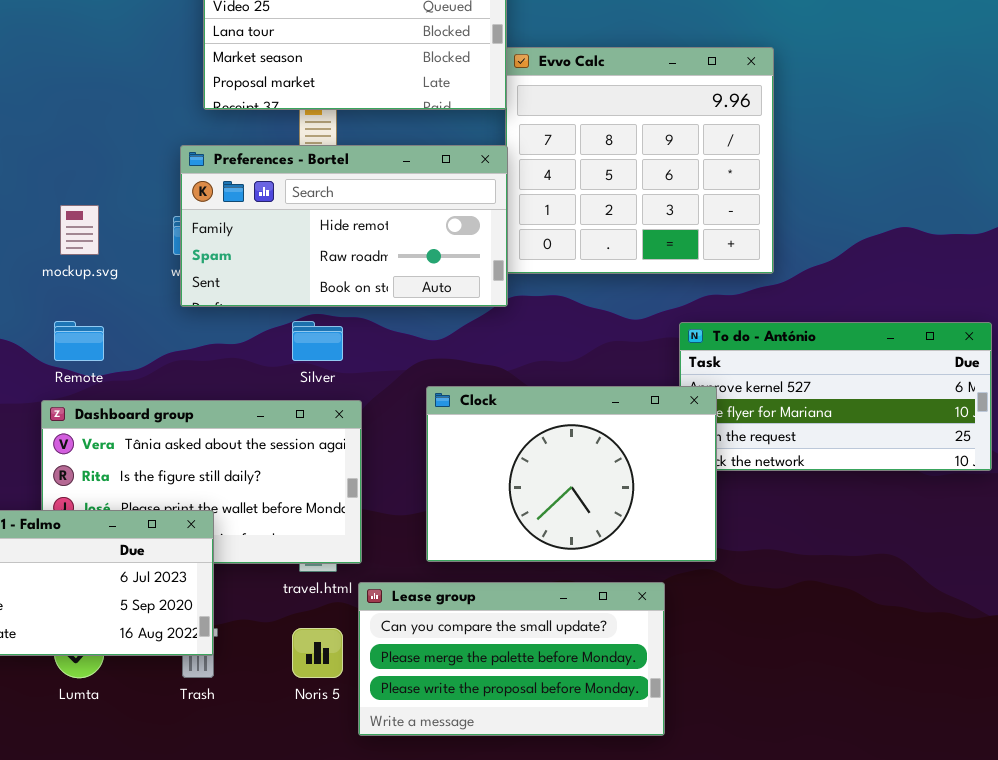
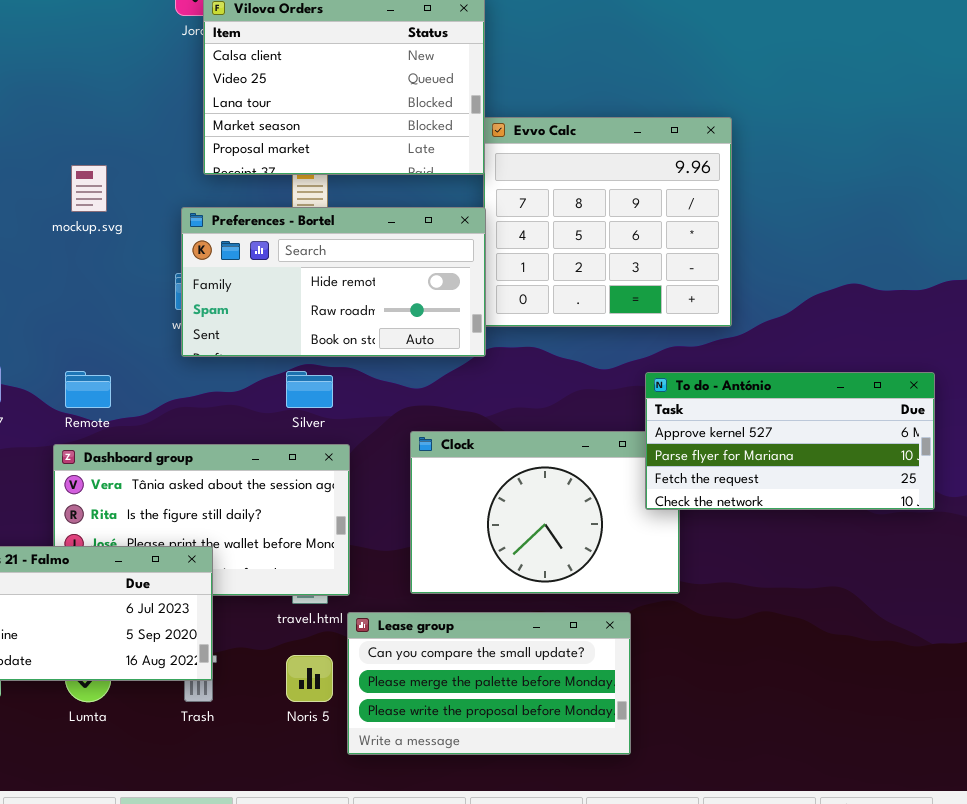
mockup.svg: [60,205,99,255] -> [71,165,107,212], moved
To do - António: [679,322,992,471] -> [645,372,935,510], raised

